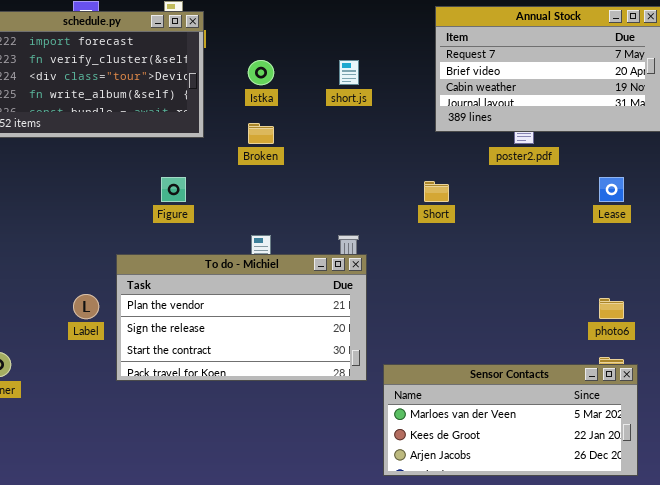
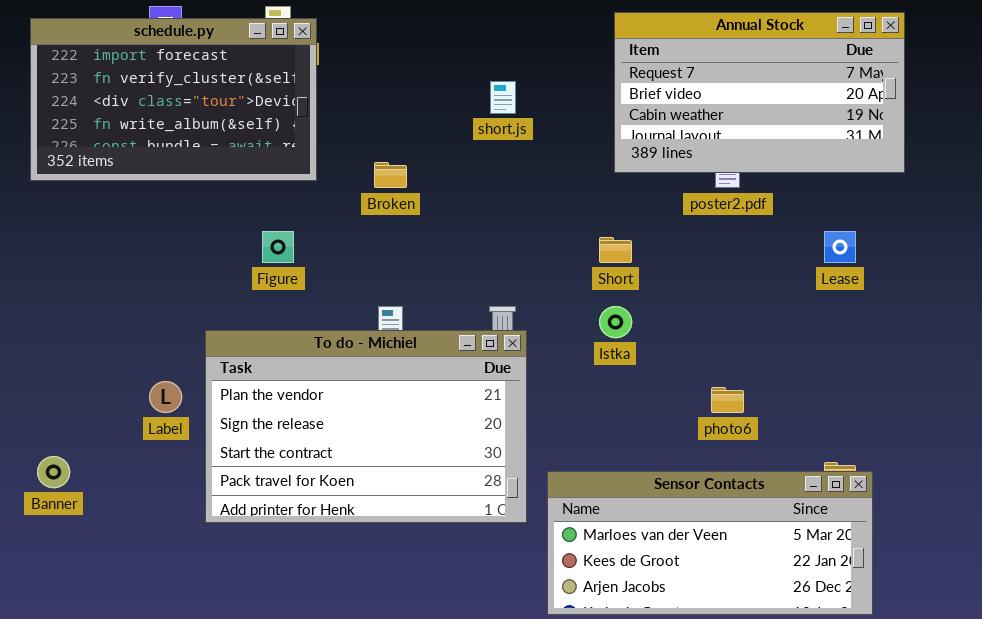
Istka: [248,60,274,85] -> [599,306,632,338], moved
To do - Michiel: [116,254,367,381] -> [205,330,527,523], resized
photo6: [599,298,624,319] -> [711,387,744,413], moved

